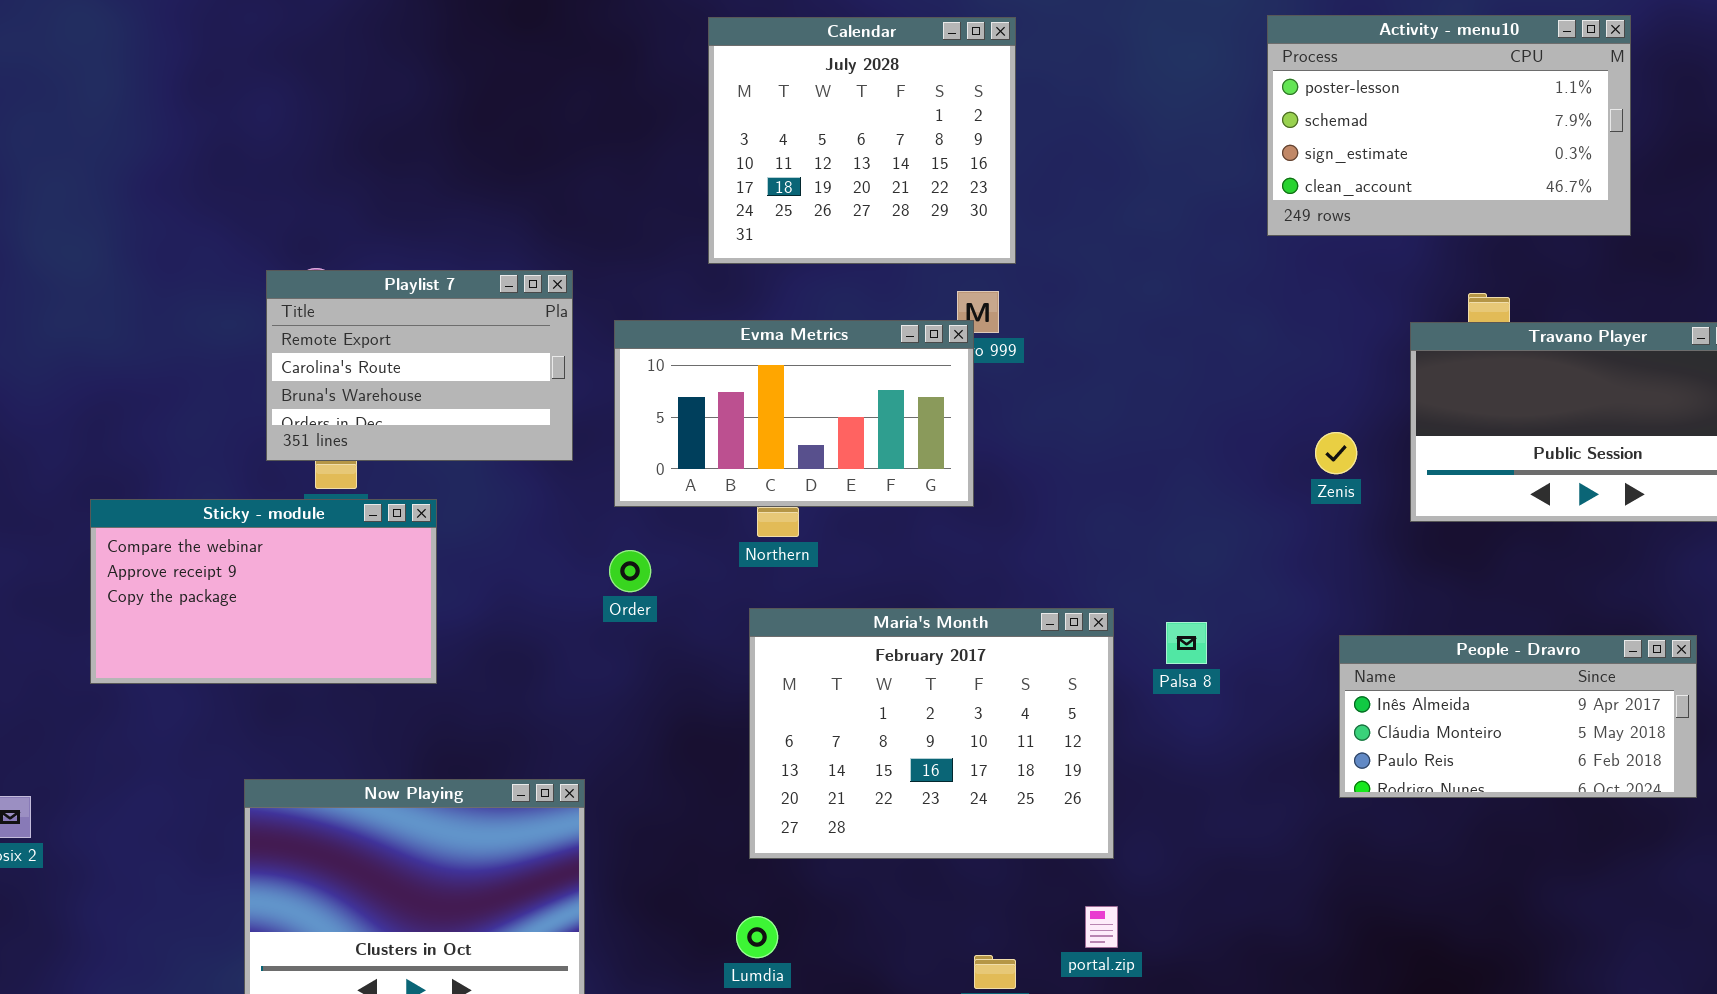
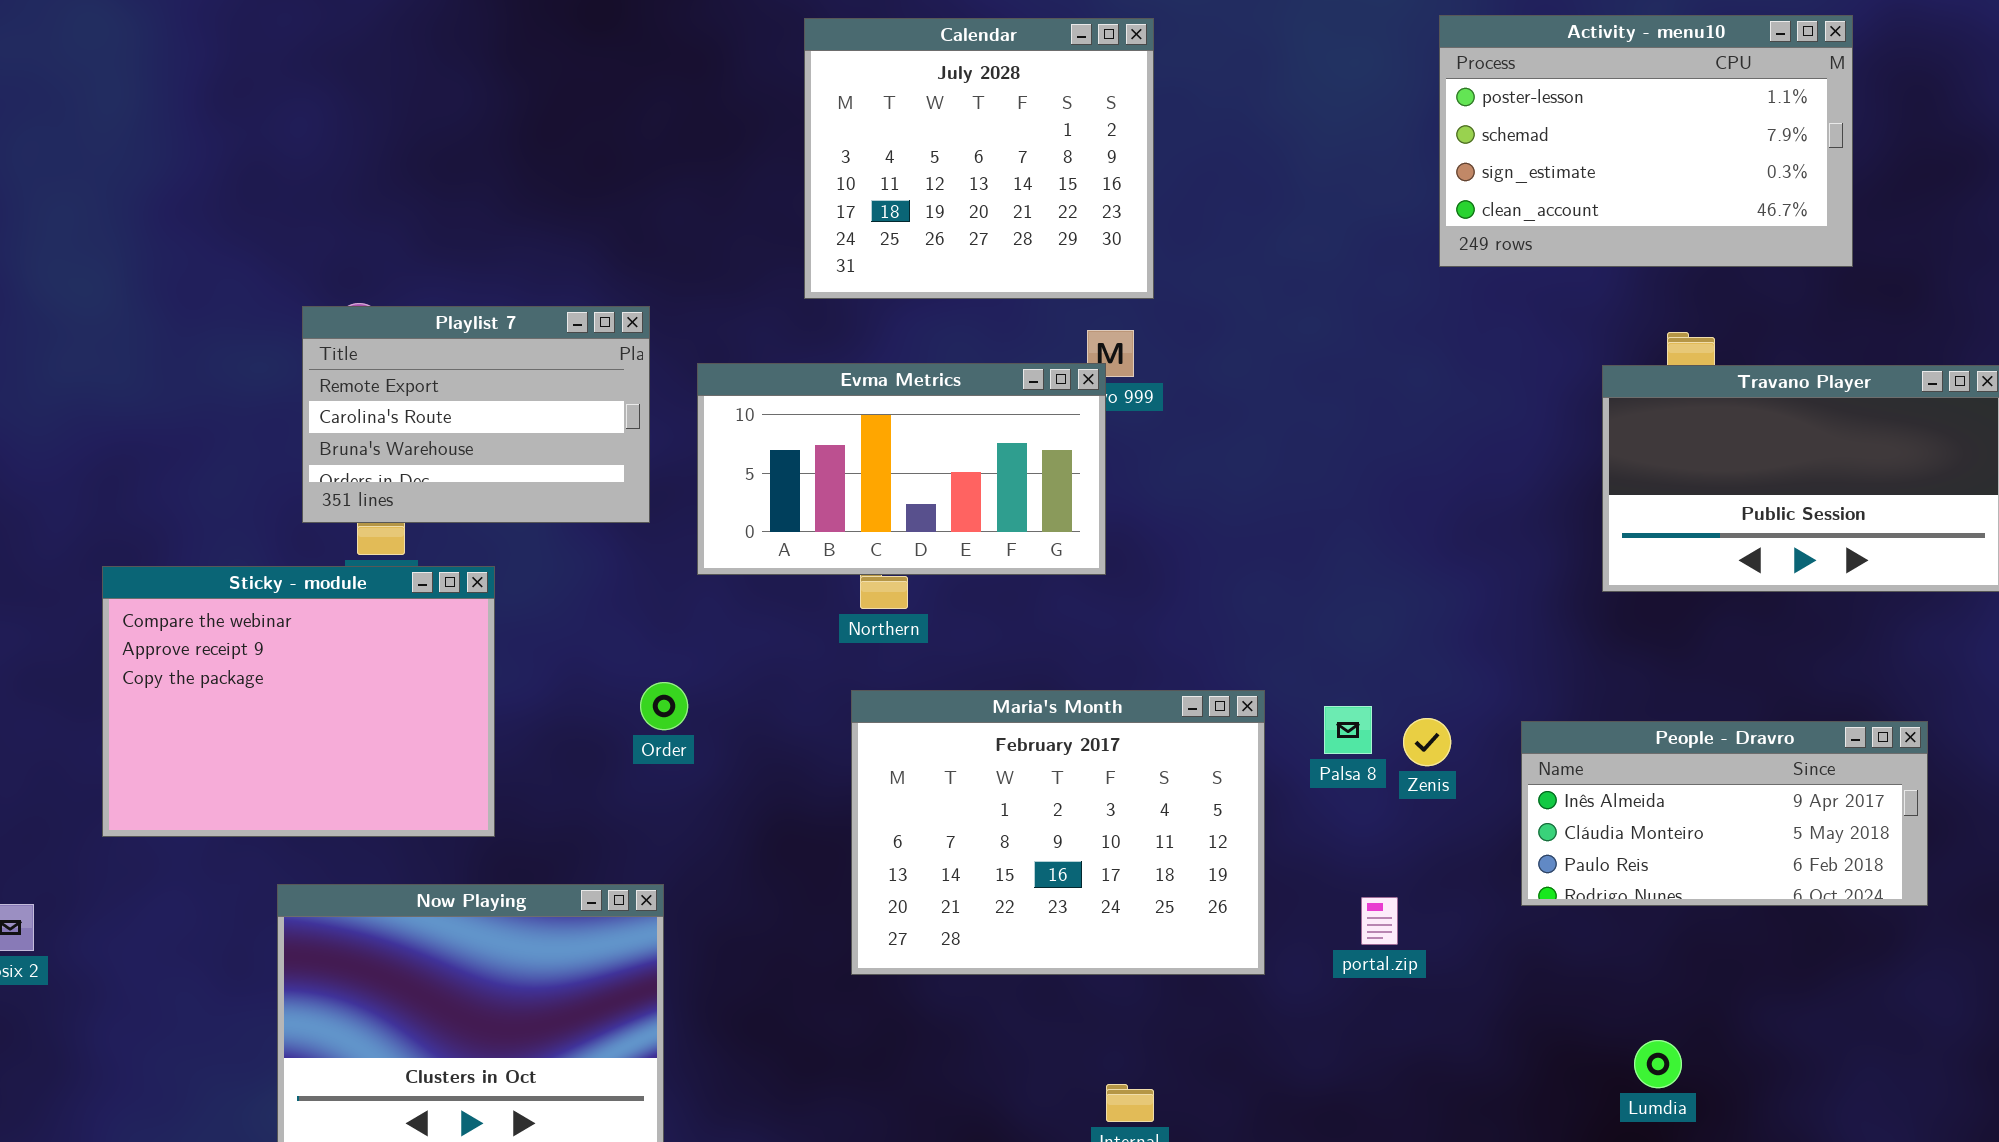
Zenis: [1315,432,1357,474] -> [1403,718,1451,766], moved
Sticky - module: [90,499,437,684] -> [102,566,495,837], resized
Order: [609,550,651,592] -> [640,682,688,730], moved
portal.zip: [1085,906,1118,948] -> [1361,897,1398,945], moved
Lumdia: [736,916,778,958] -> [1634,1040,1682,1088], moved

